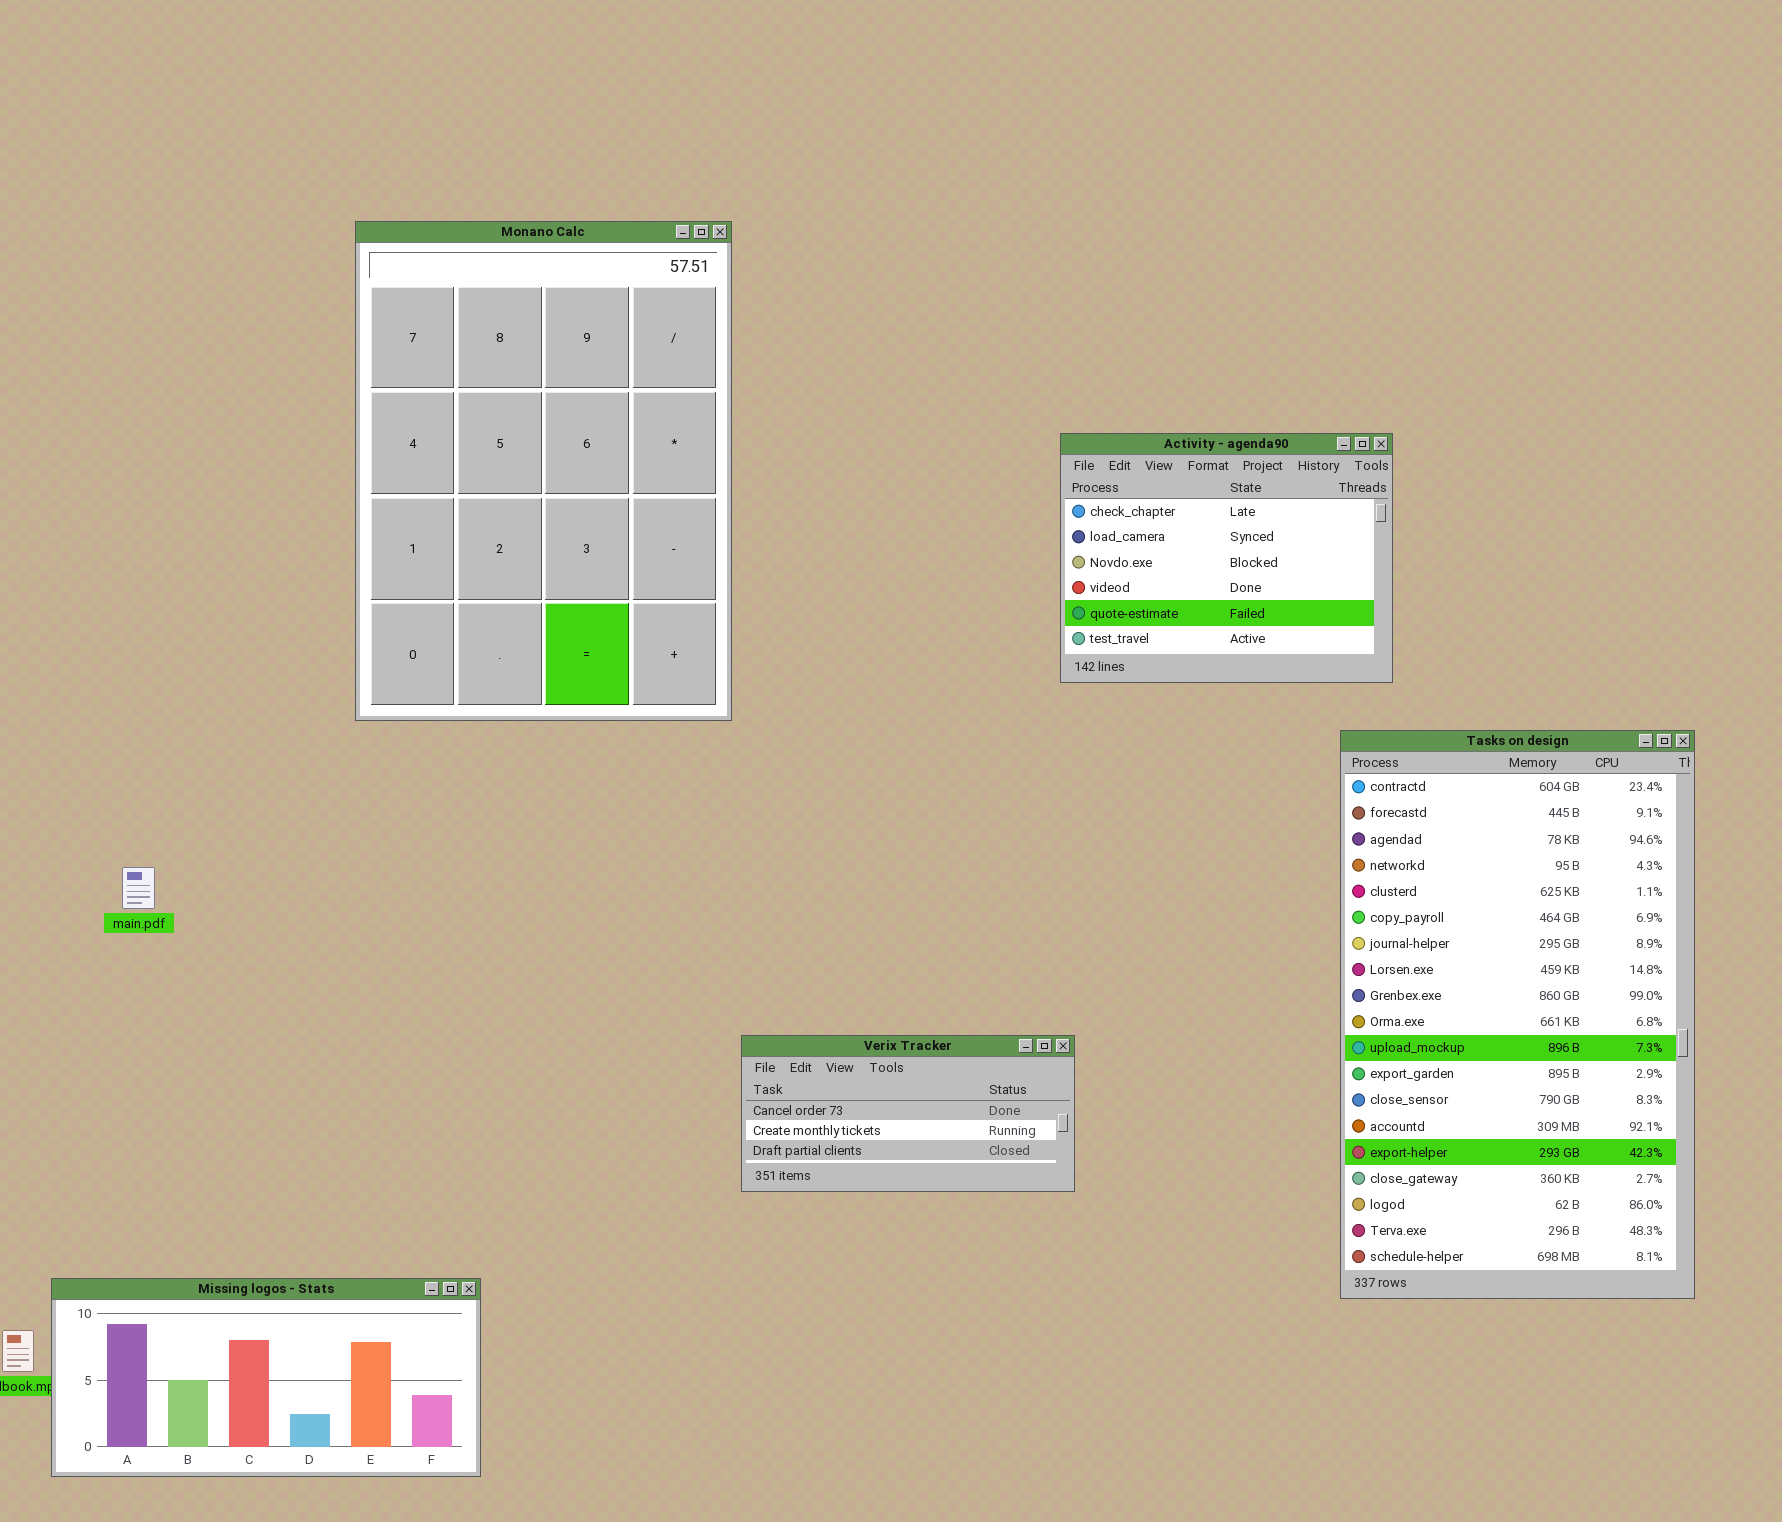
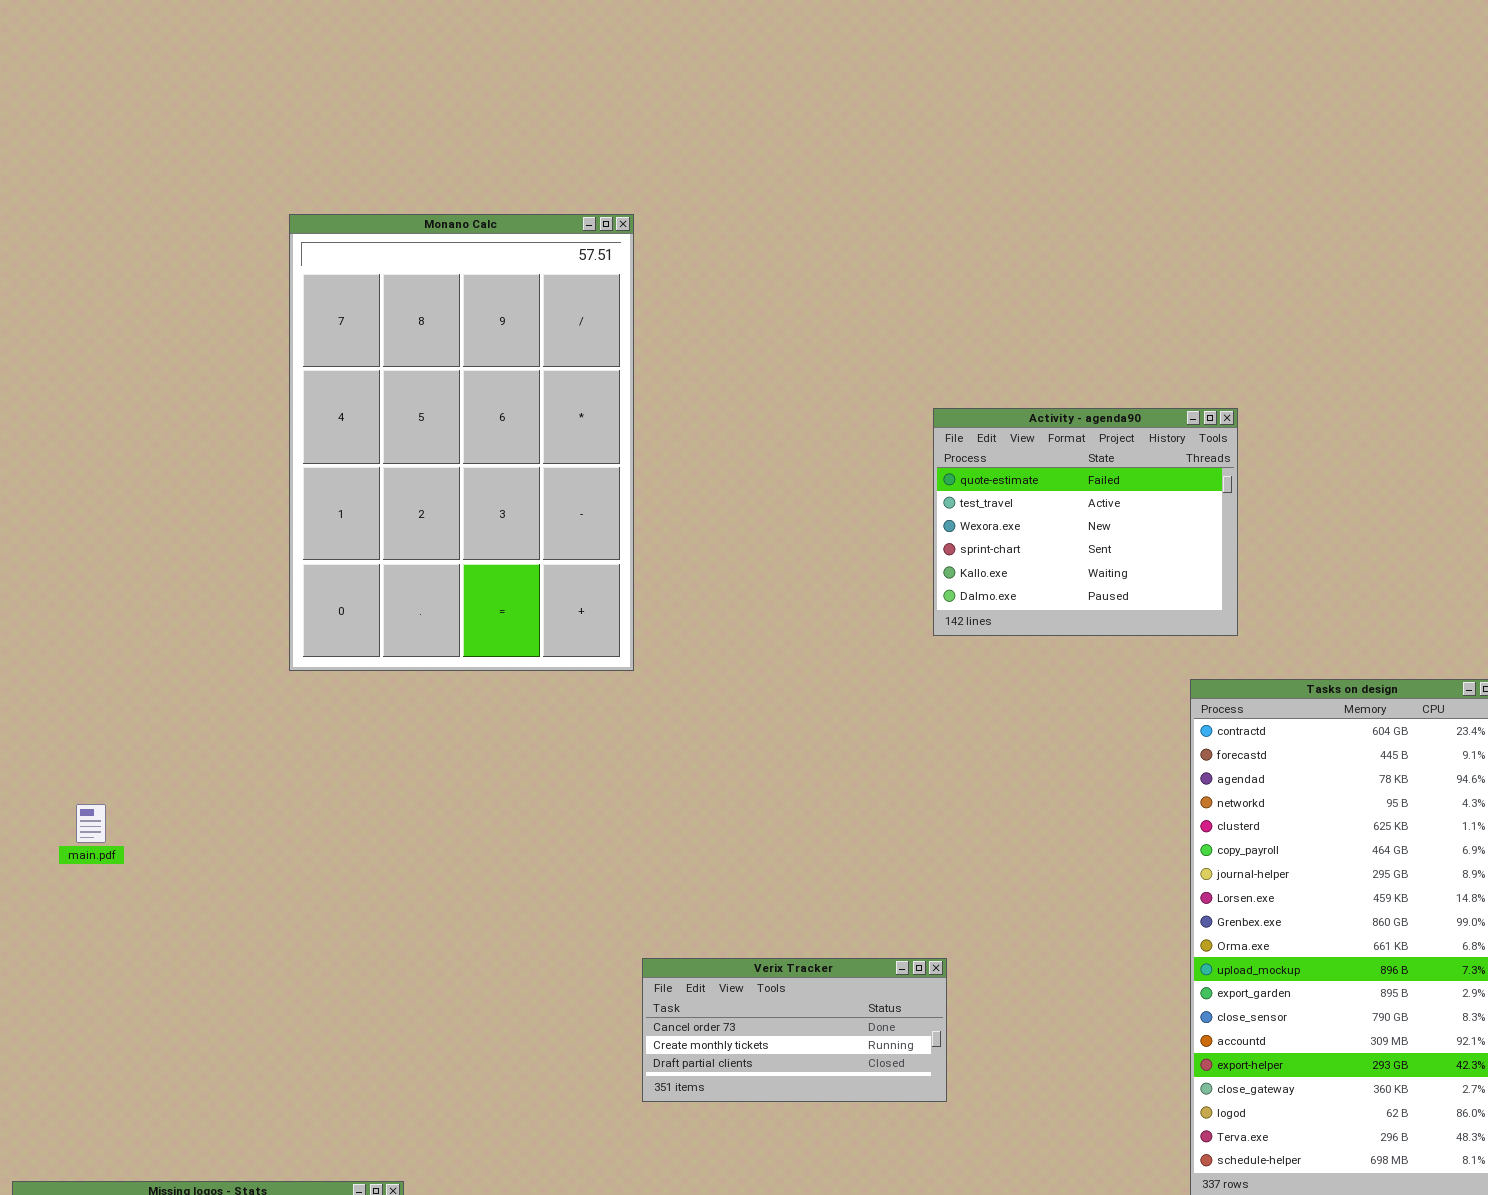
Activity - agenda90: [1060,433,1393,683] -> [933,408,1238,636], scrolled down 4 rows

